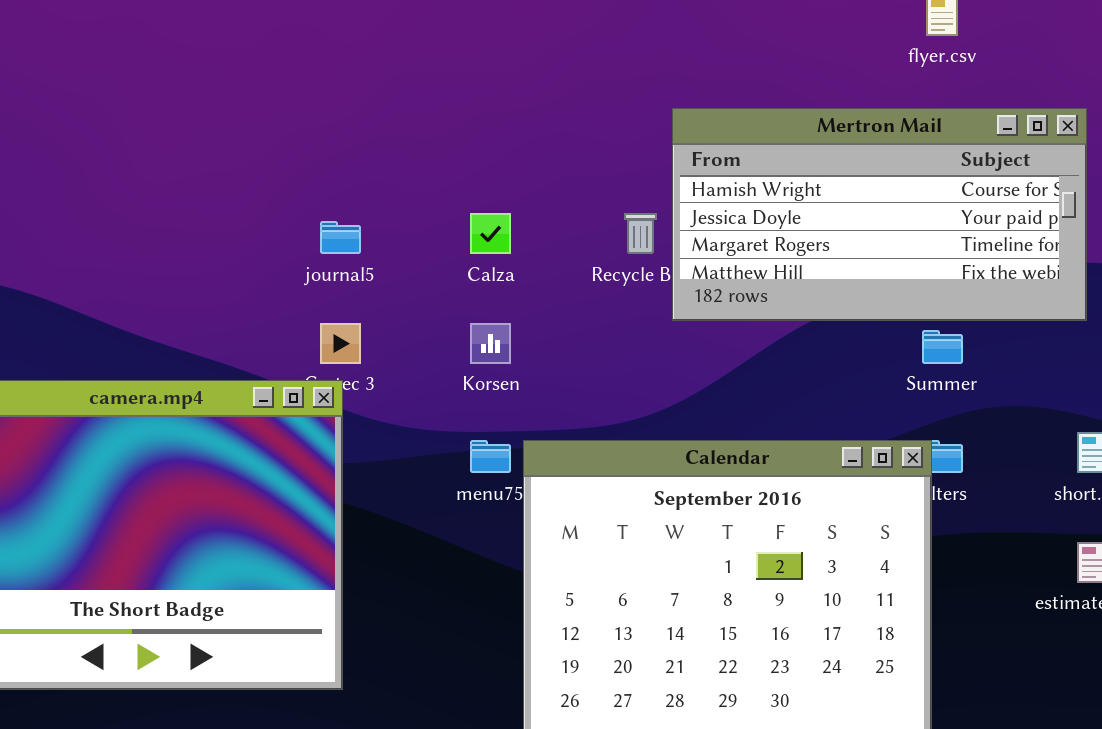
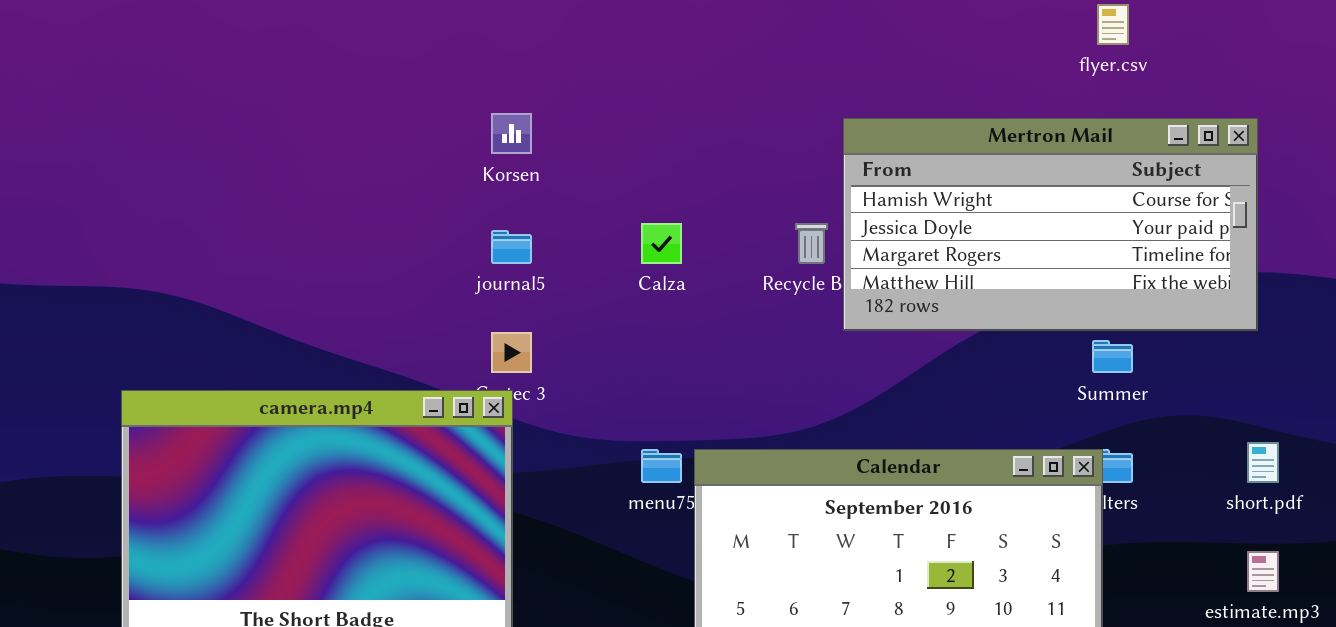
Korsen: [470,323,511,364] -> [491,113,532,154], moved

